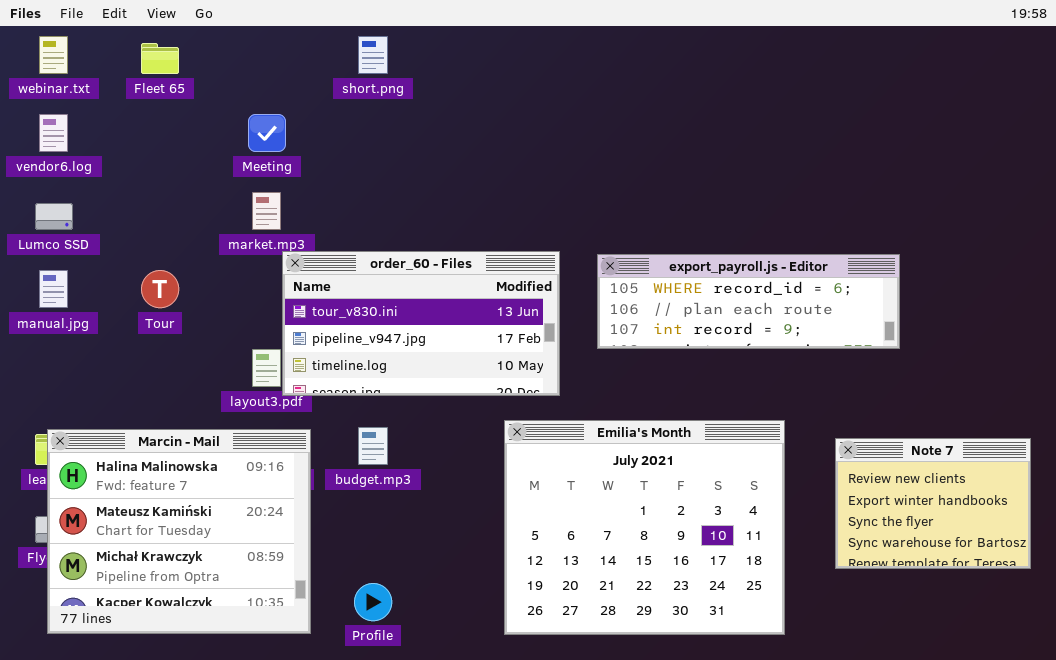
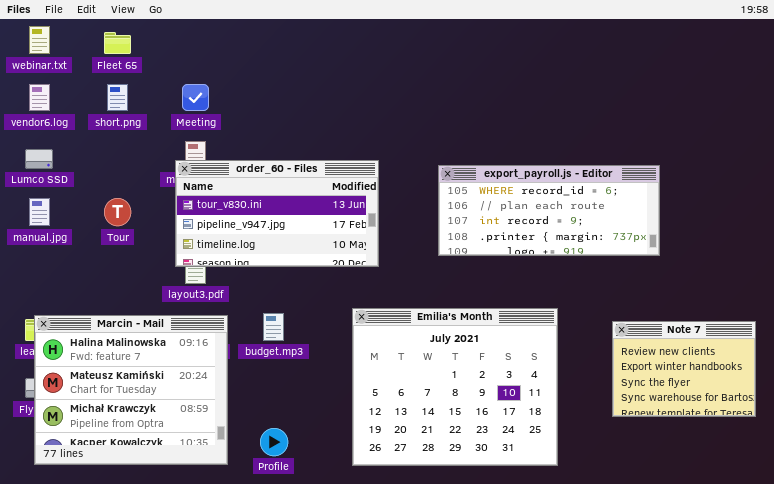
short.png: [358,36,388,74] -> [107,84,128,111], moved
order_60 - Files: [282,251,560,396] -> [175,160,379,267], moved
export_payroll.js - Editor: [597,254,900,349] -> [438,165,660,256], resized
Emilia's Month: [504,420,785,635] -> [352,308,558,466], moved

